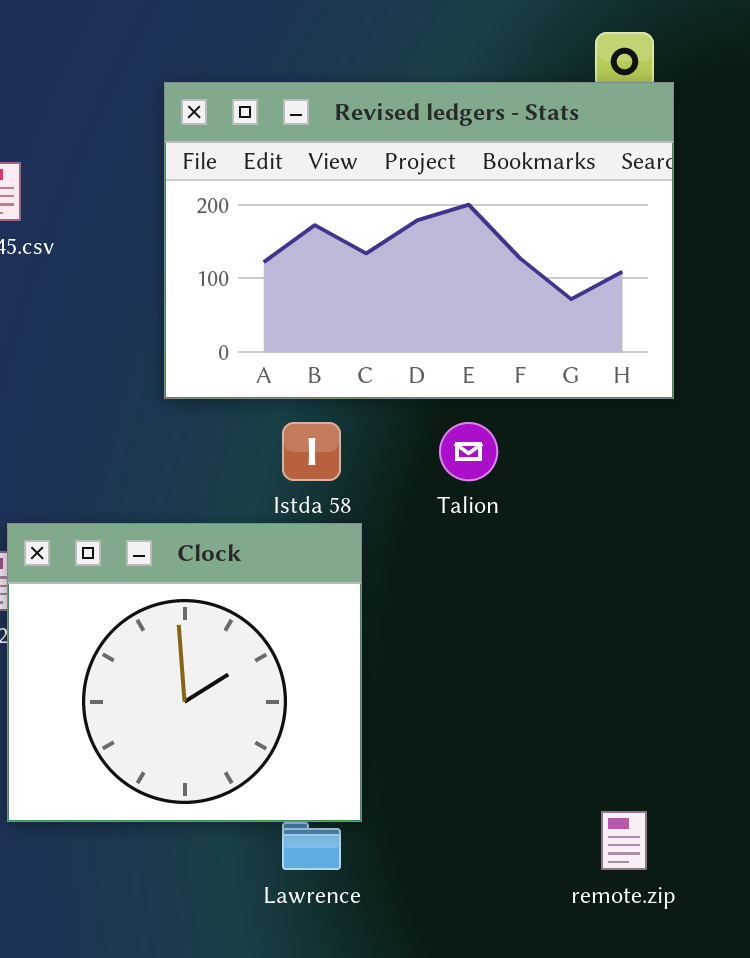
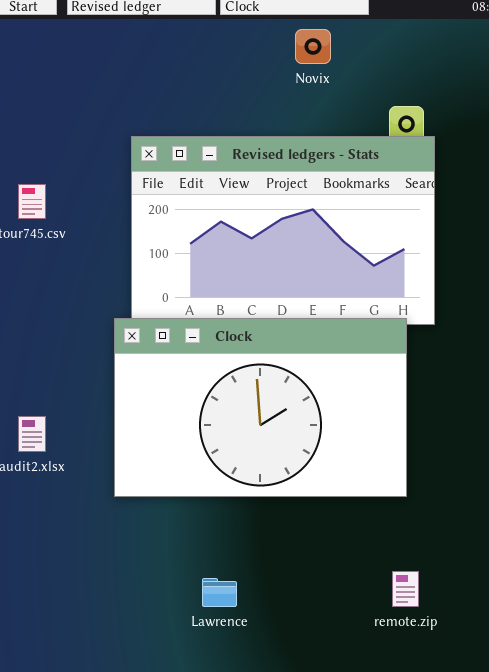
Clock: [7,523,362,822] -> [114,318,407,497], moved, resized

